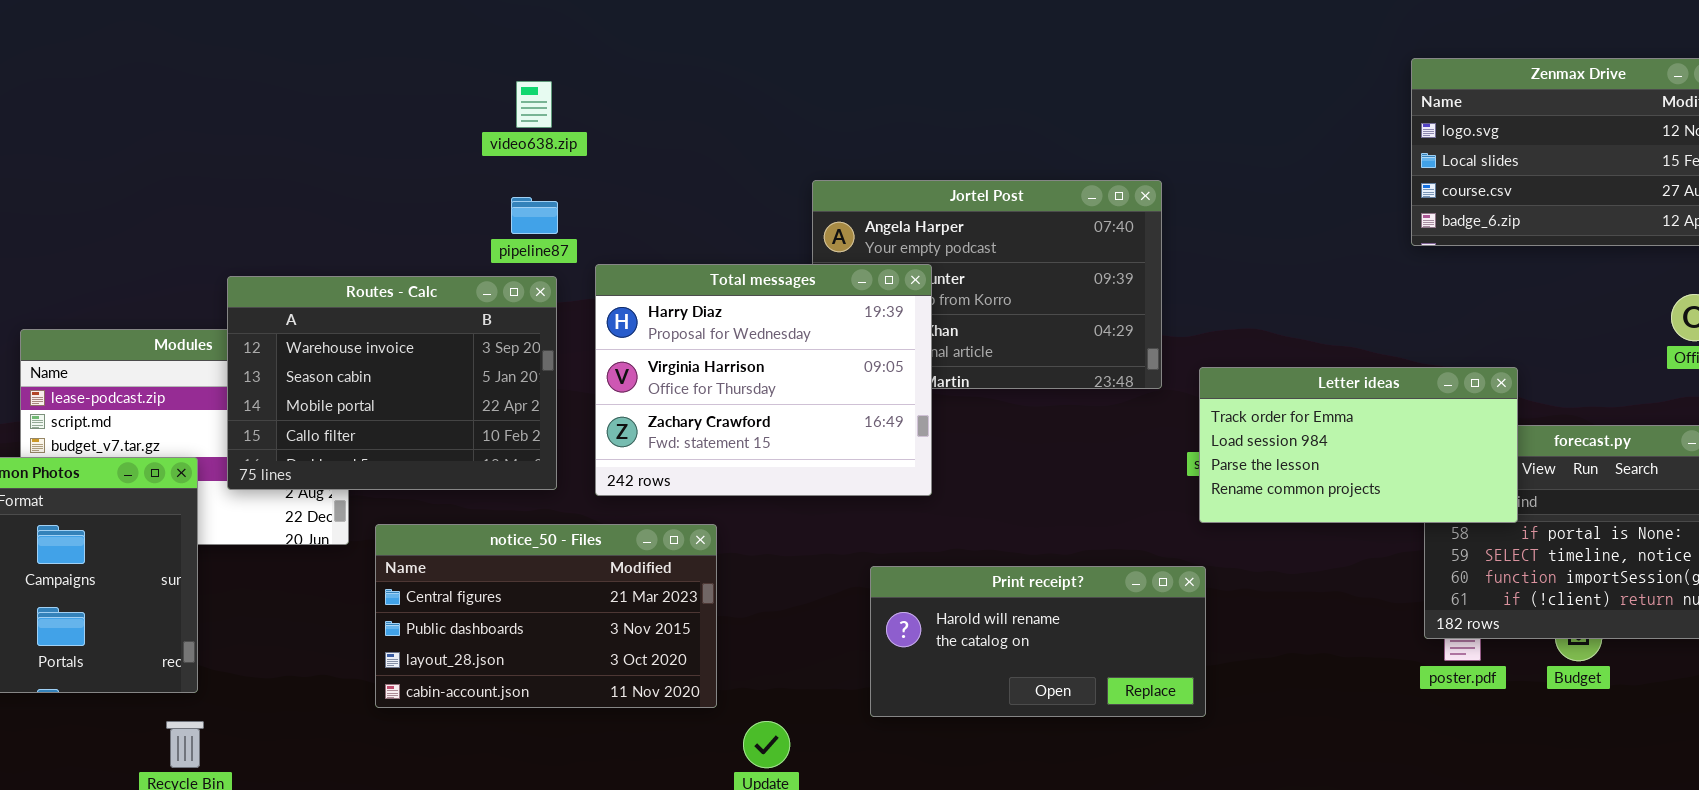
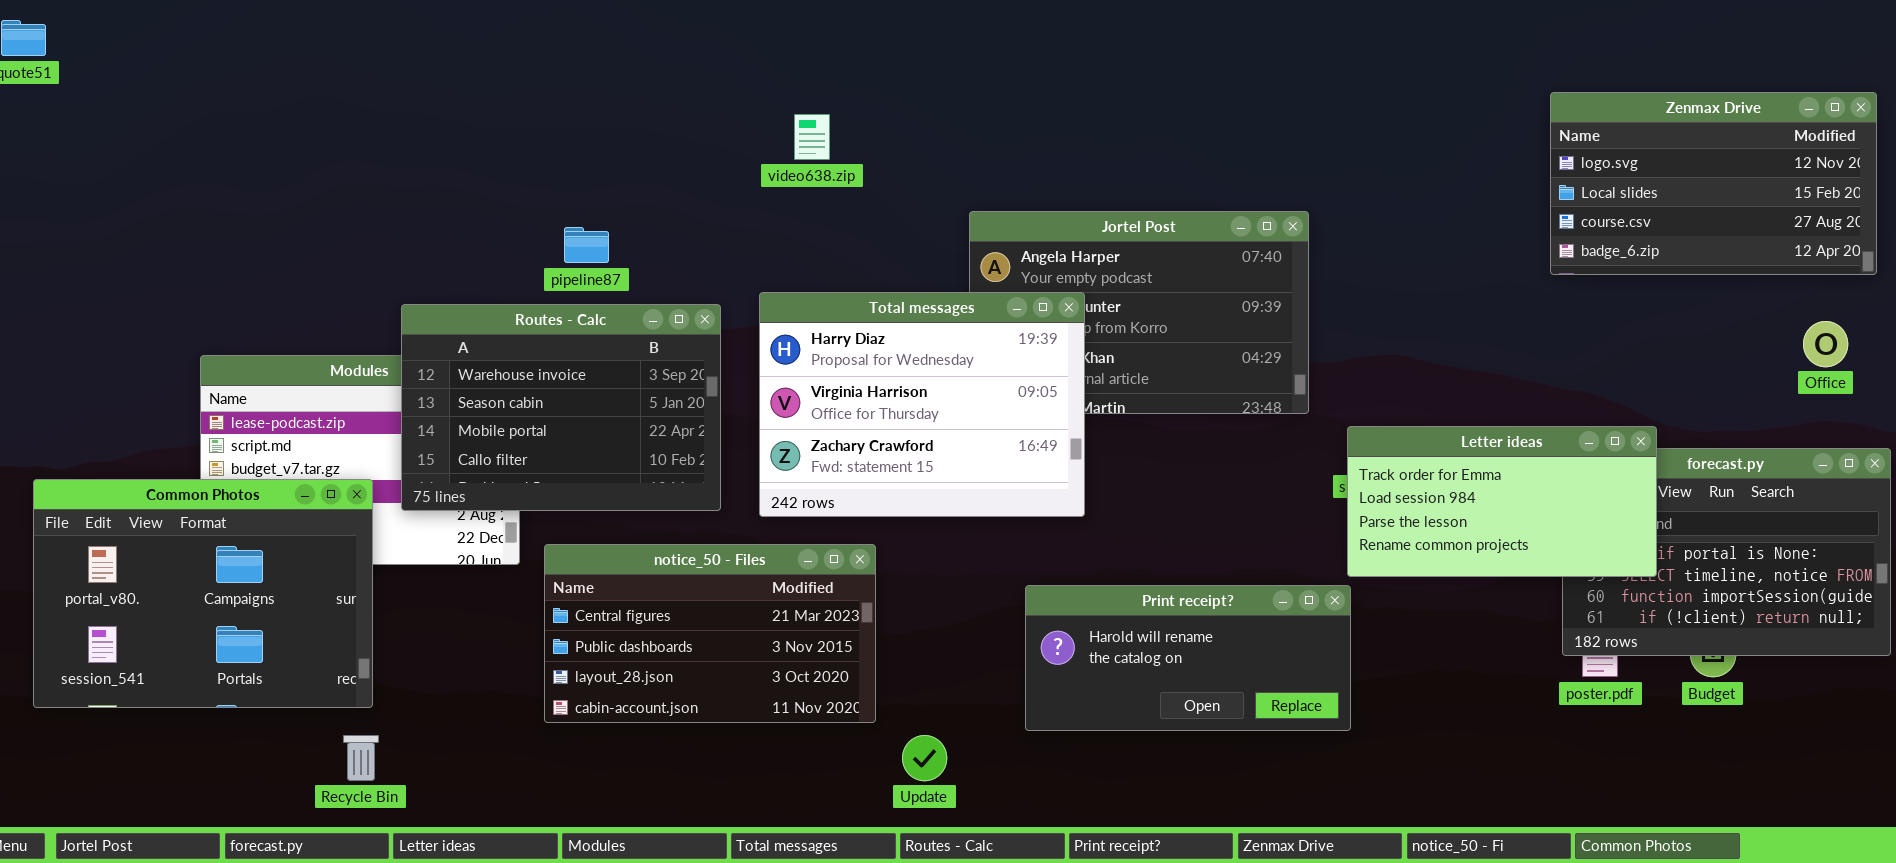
video638.zip: [516,81,552,128] -> [794,114,830,160], moved
pipeline87: [511,197,558,234] -> [564,227,609,263], moved
Letter ideas: [1199,367,1518,523] -> [1347,426,1657,577], moved

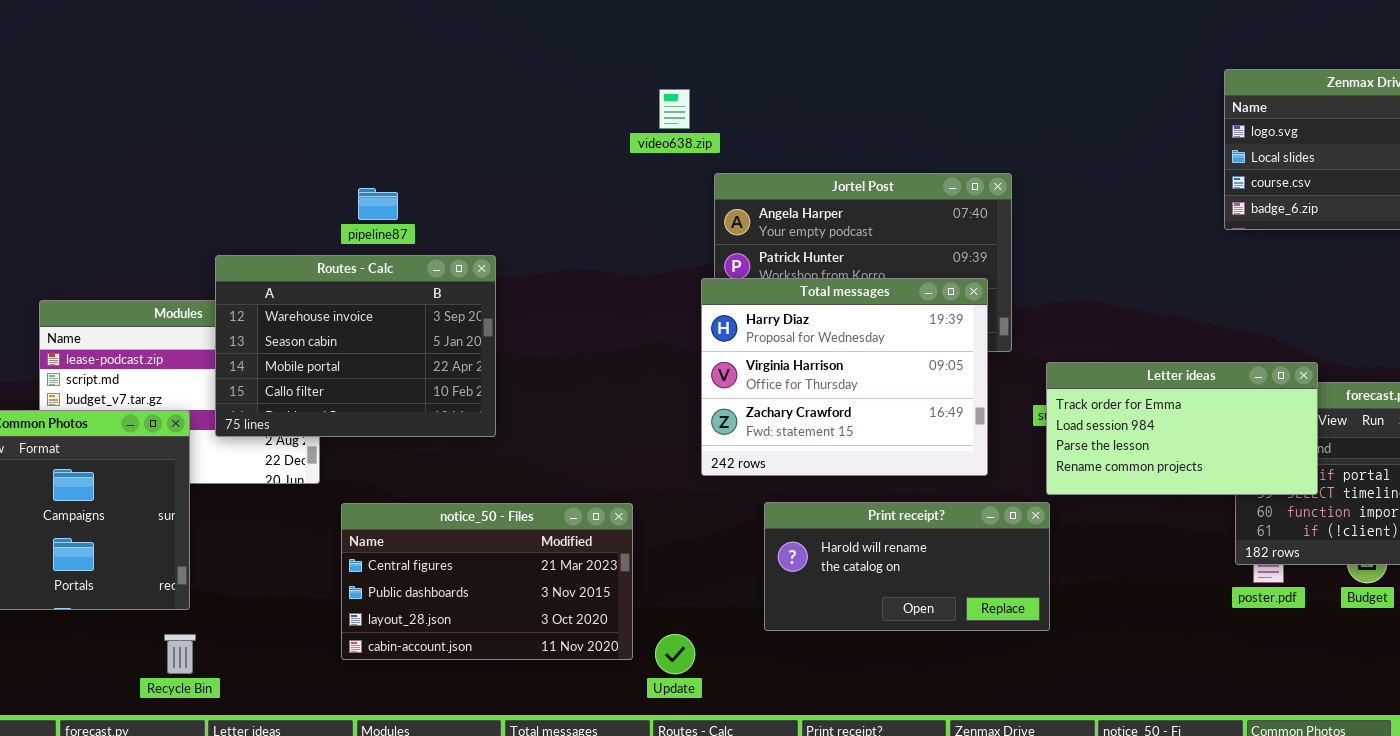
video638.zip: [794,114,830,160] -> [659,89,690,129], moved
Total messages: [759,292,1085,517] -> [701,278,988,476], moved
notice_50 - Files: [544,544,876,723] -> [341,503,633,660], moved

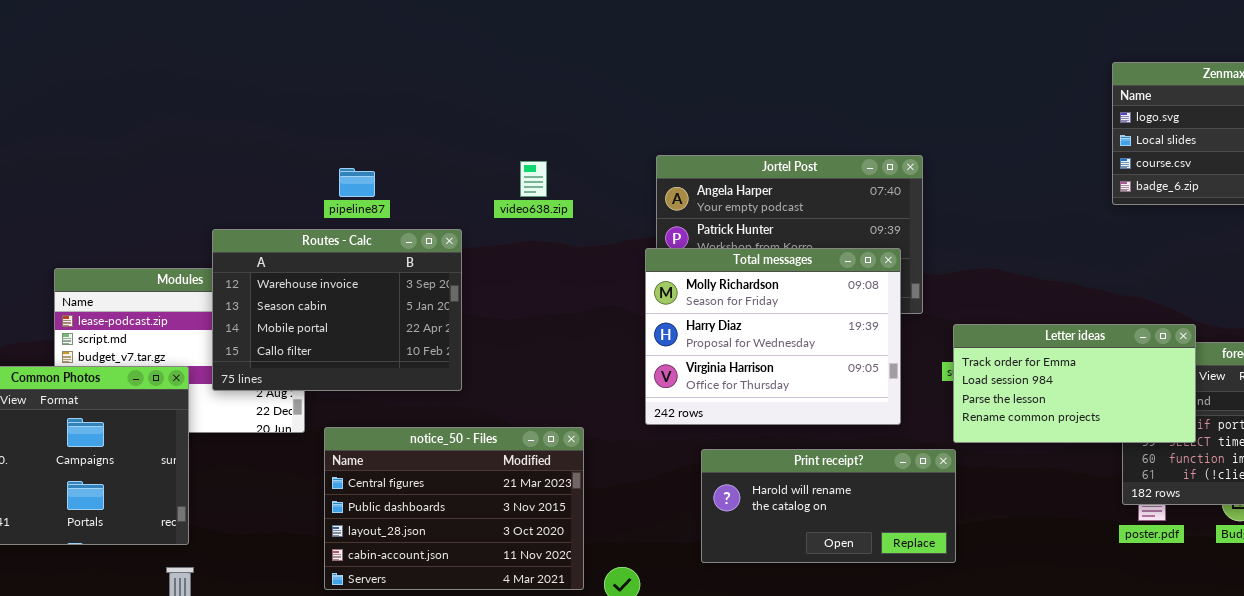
video638.zip: [659,89,690,129] -> [520,161,547,197], moved
Total messages: [701,278,988,476] -> [645,248,901,425], scrolled up 1 row
notice_50 - Files: [341,503,633,660] -> [324,427,584,590], resized

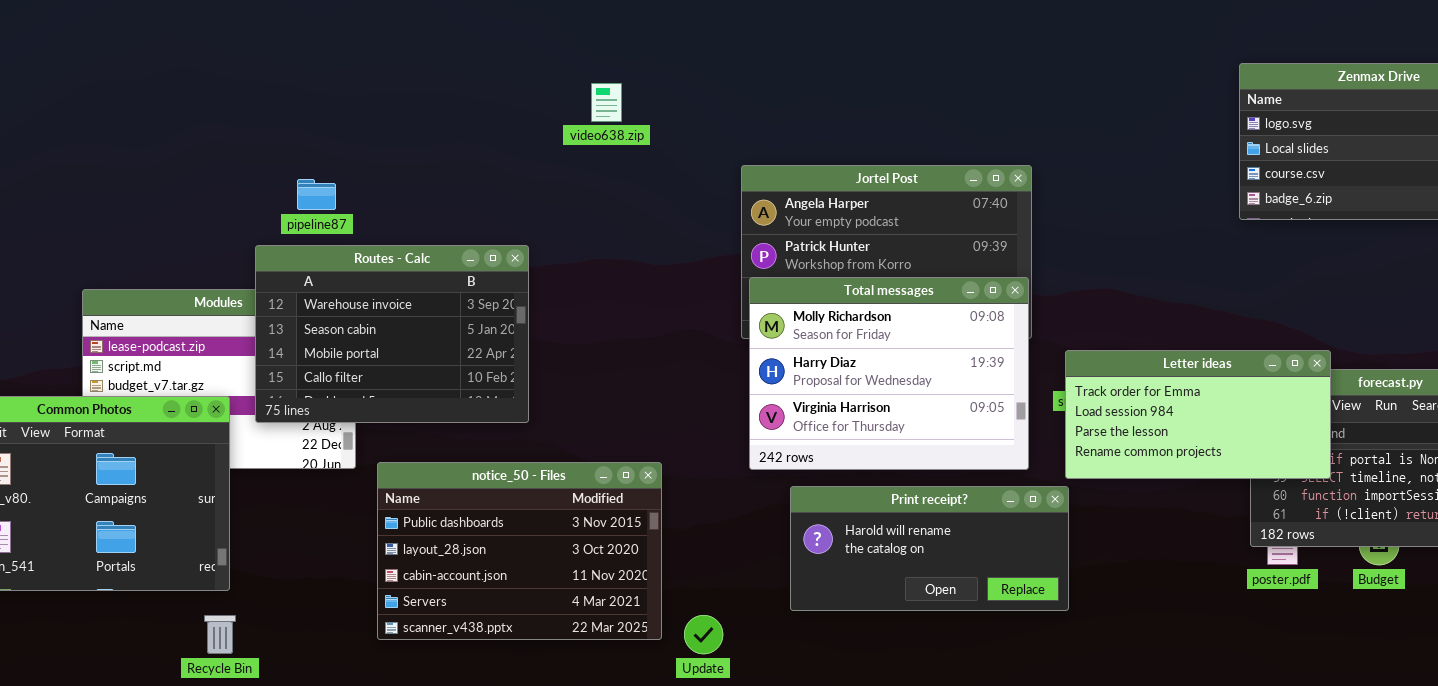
video638.zip: [520,161,547,197] -> [591,83,622,122], moved
pipeline87: [339,168,375,197] -> [297,179,336,210], moved
Total messages: [645,248,901,425] -> [749,277,1029,470], moved
notice_50 - Files: [324,427,584,590] -> [377,462,662,640], scrolled down 1 row

